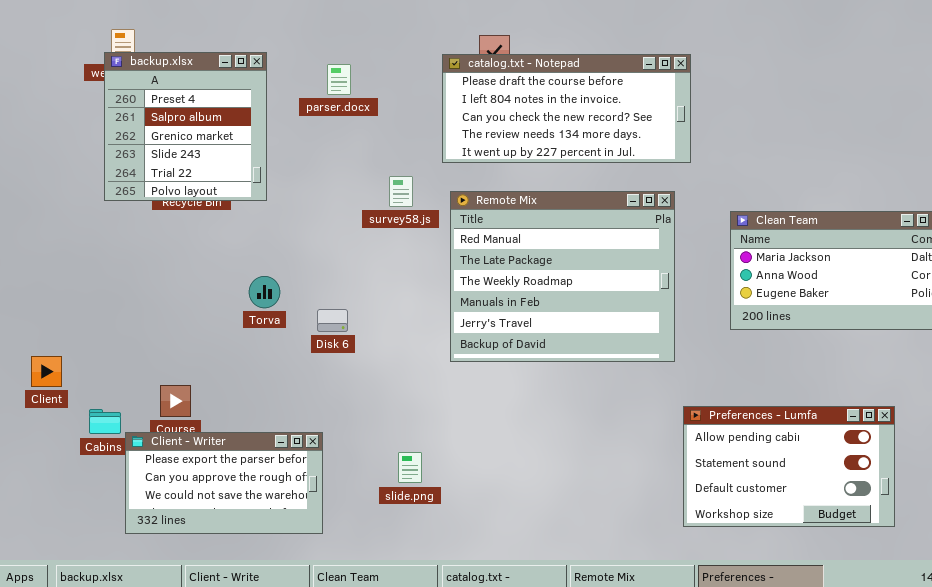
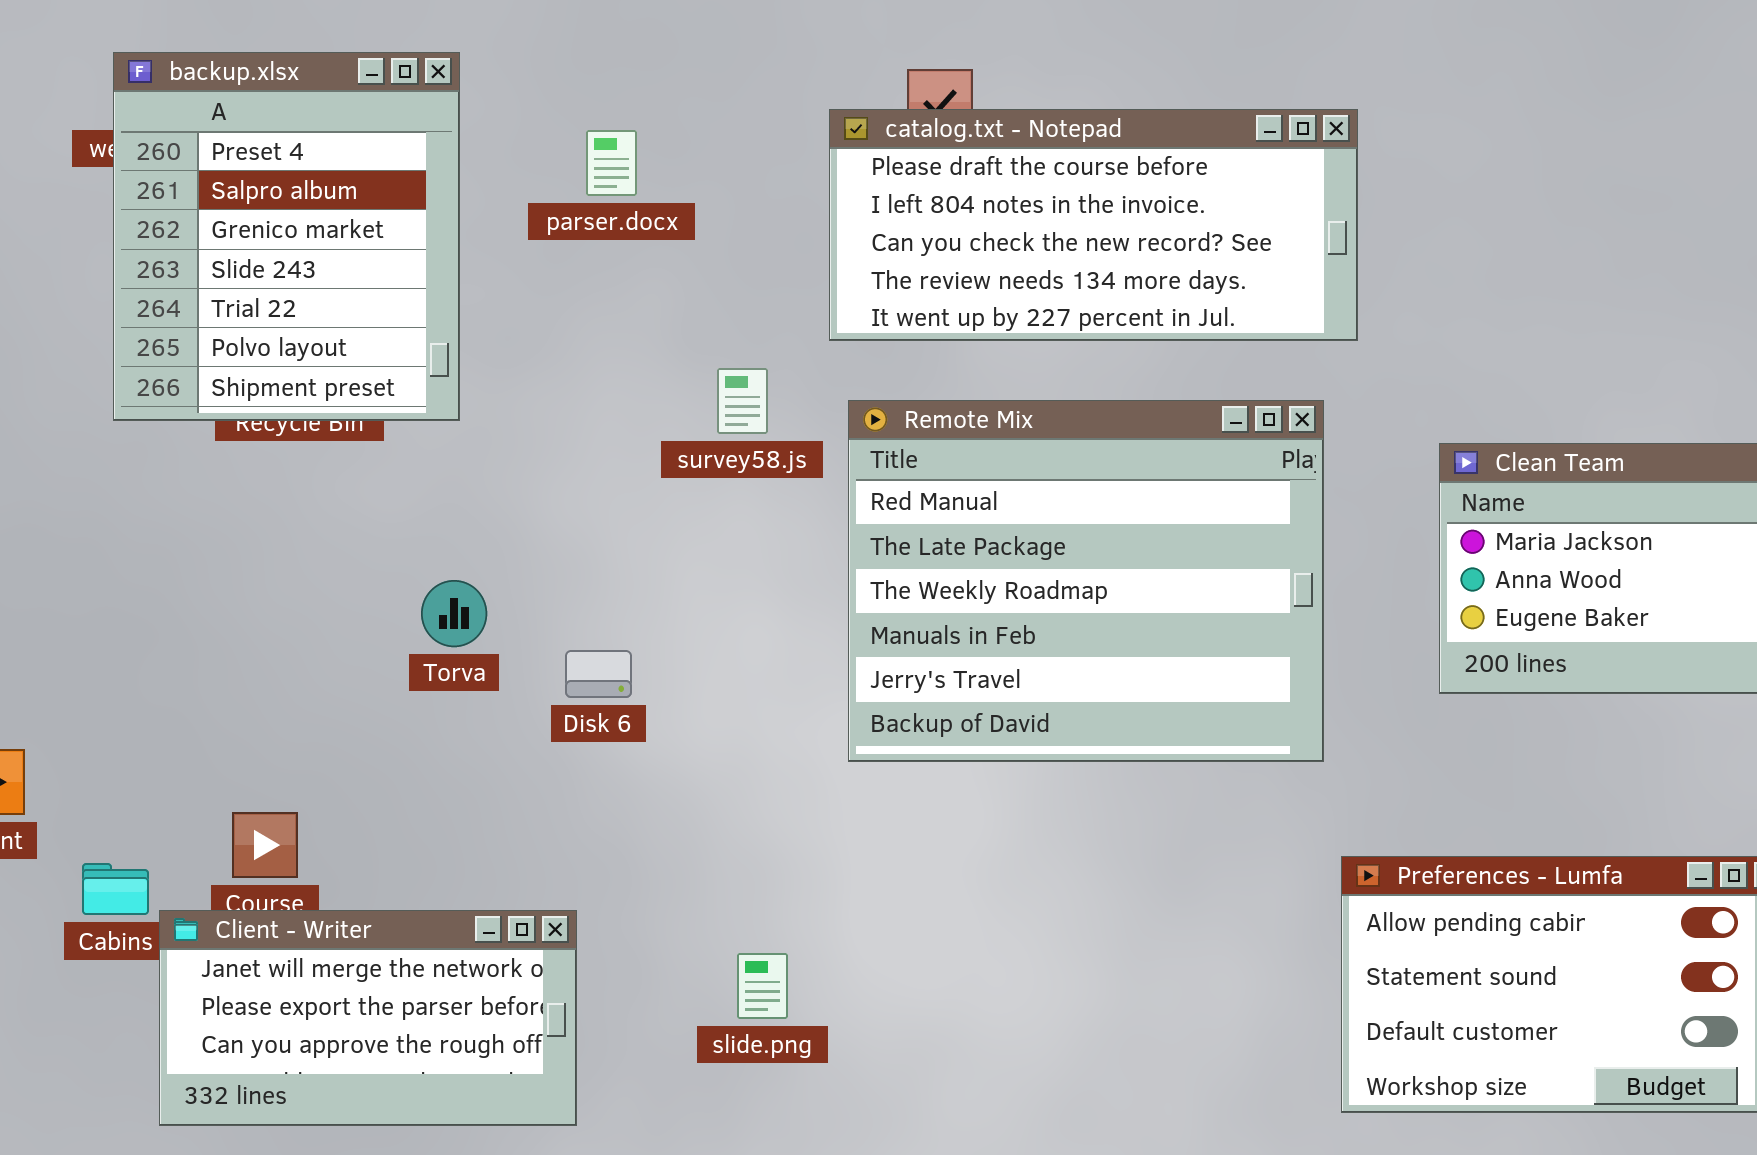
backup.xlsx: [104,52,267,201] -> [113,52,460,421], resized
Client - Writer: [125,432,323,534] -> [159,910,577,1126], scrolled up 1 row

